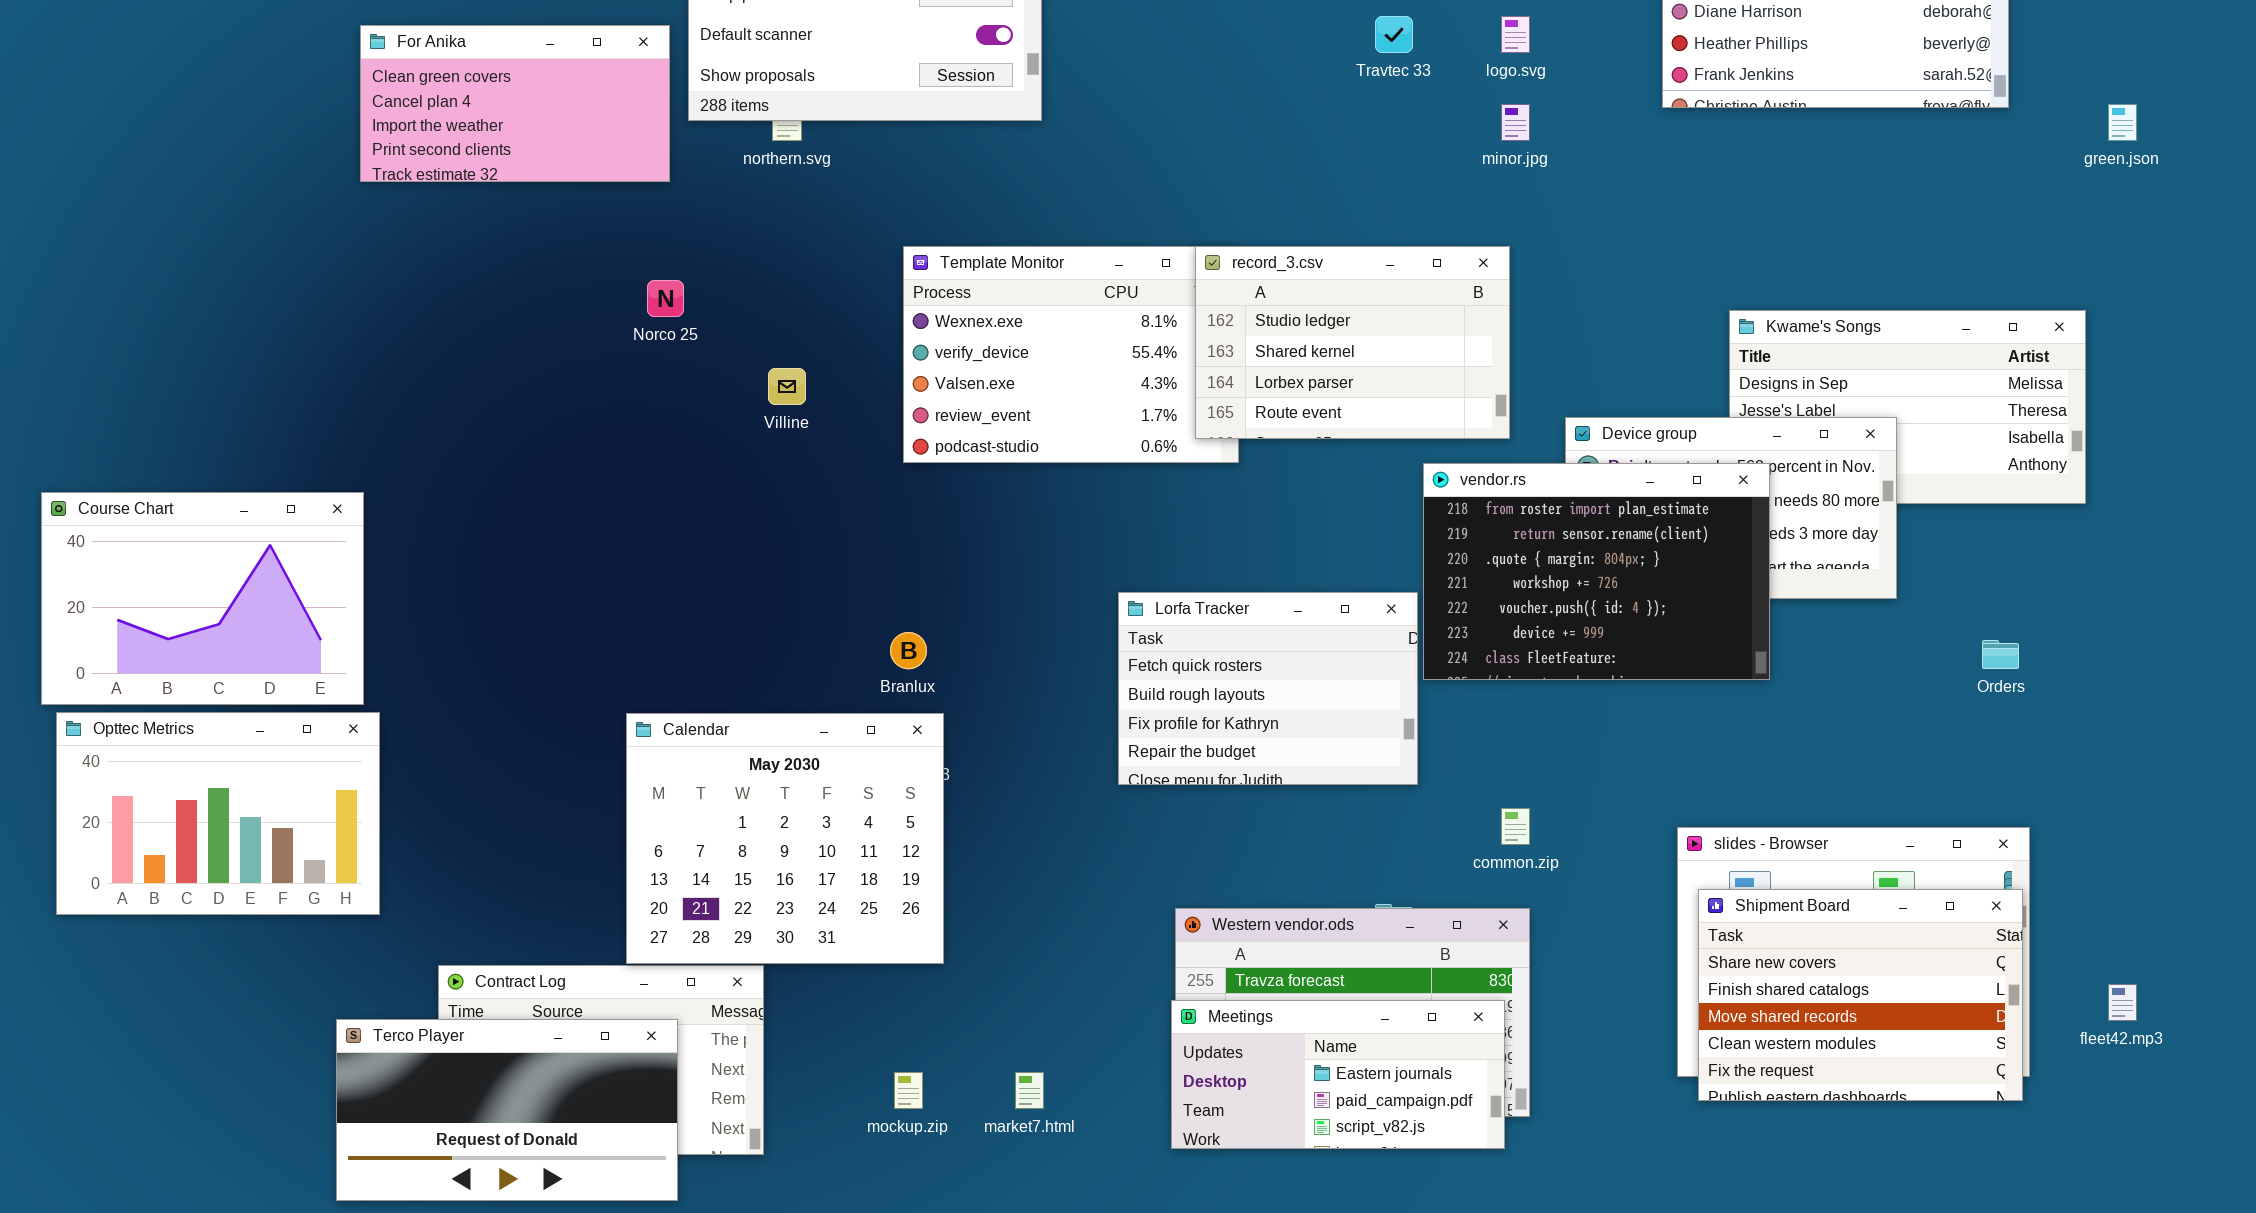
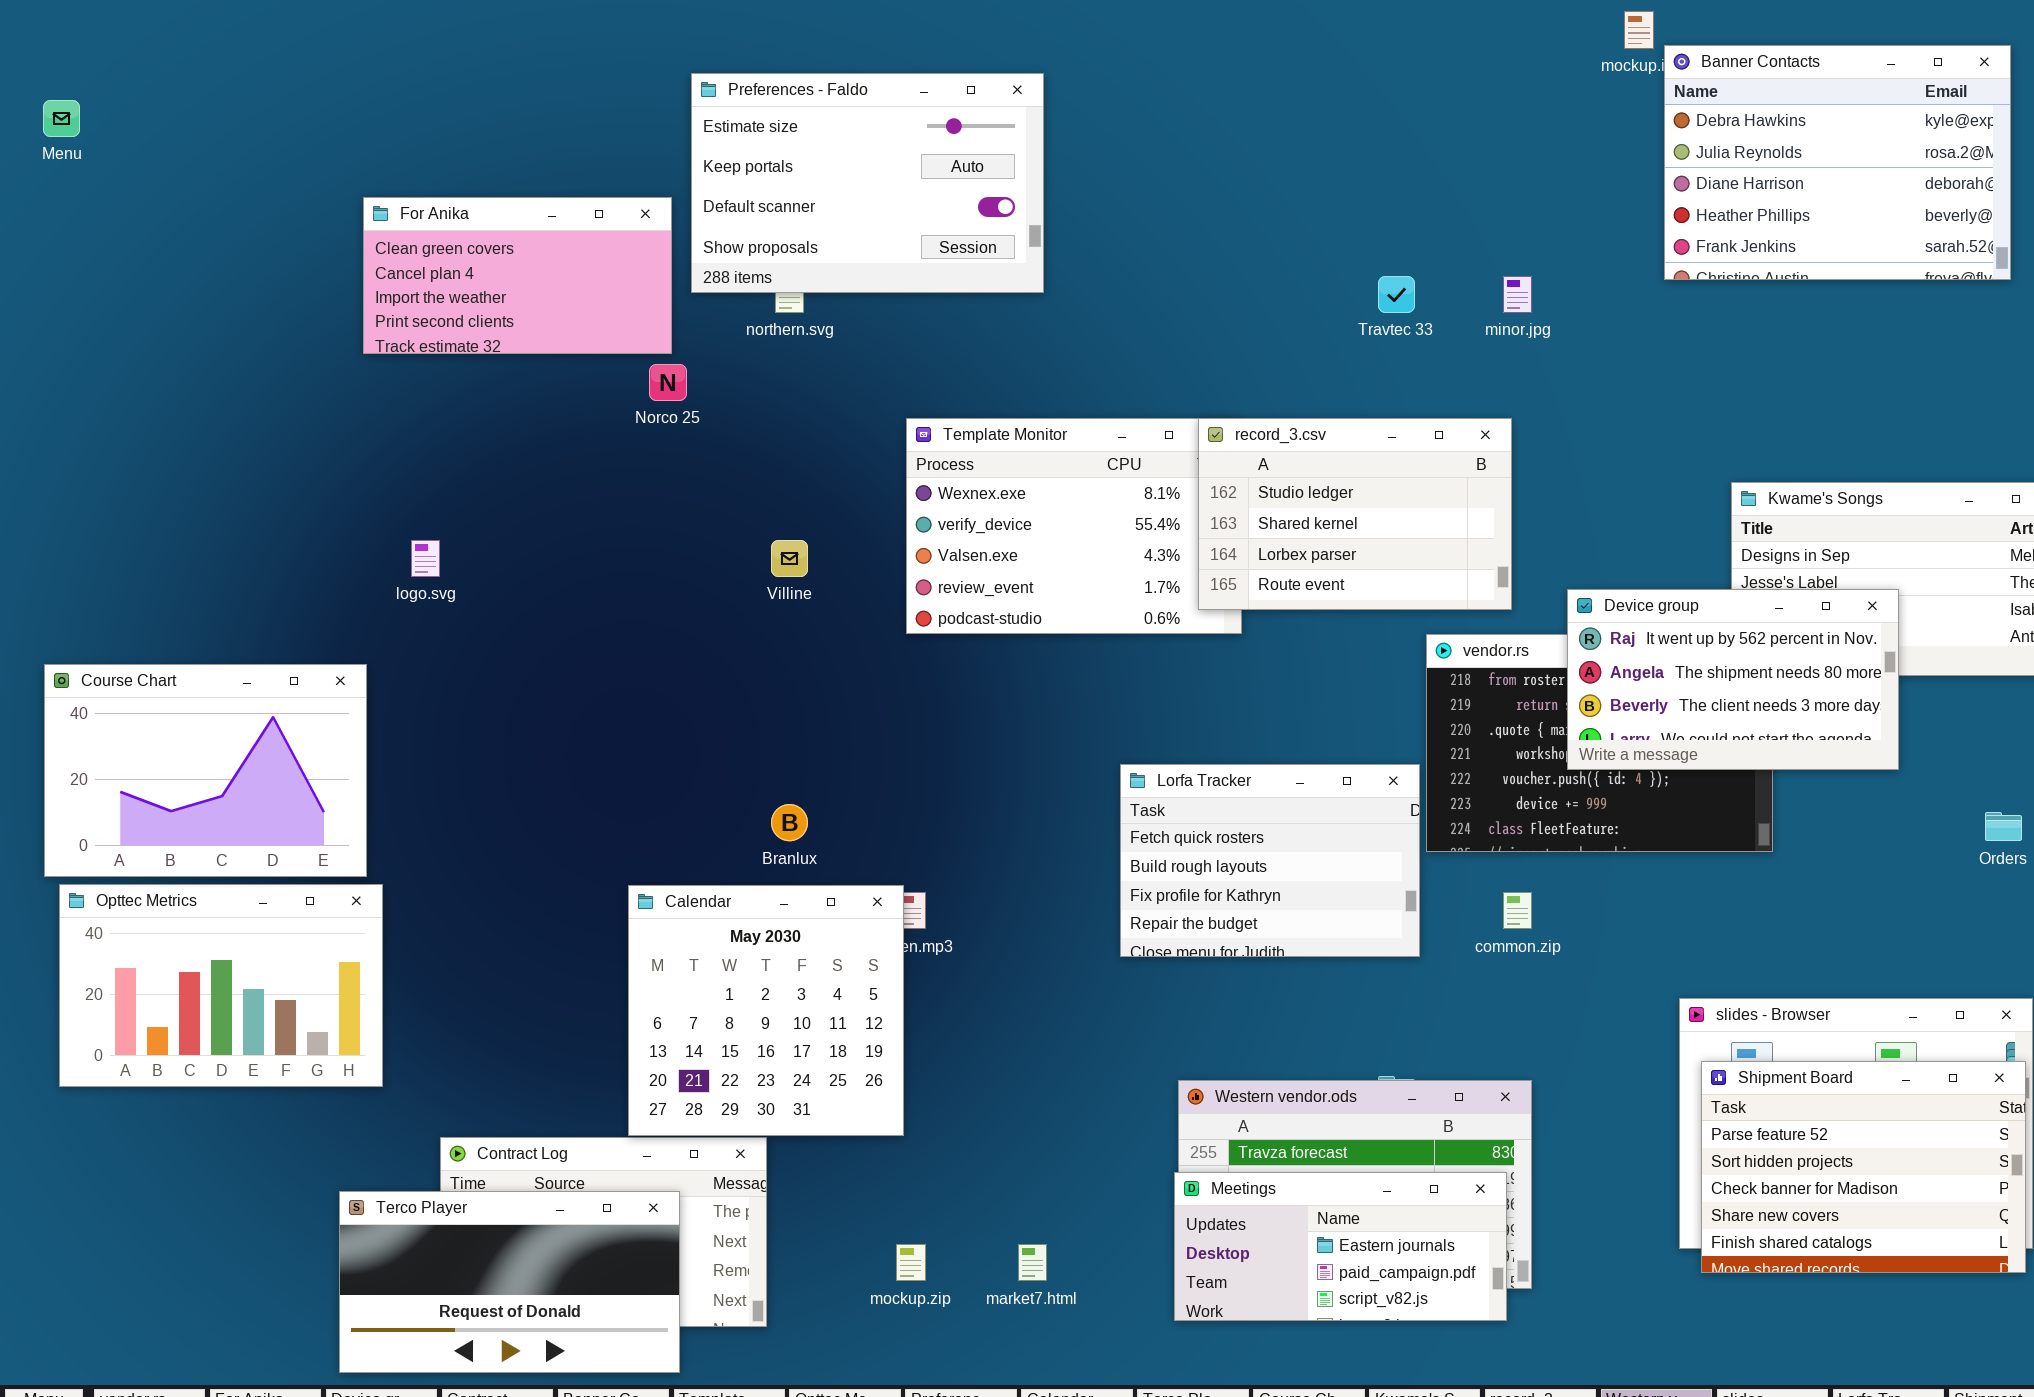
Travtec 33: [1375,16,1413,53] -> [1378,276,1415,313], moved
logo.svg: [1501,16,1530,53] -> [411,540,440,577], moved
Norco 25: [647,280,684,317] -> [649,364,687,401], moved
Device group: [1565,417,1897,599] -> [1567,589,1899,770], raised
Branlux: [890,632,927,669] -> [771,804,808,841], moved
Calendar: [626,713,944,964] -> [628,885,904,1136], resized
common.zip: [1501,808,1530,845] -> [1503,892,1532,929], moved
Shipment Board: [1698,889,2023,1101] -> [1701,1061,2026,1273], scrolled up 3 rows

